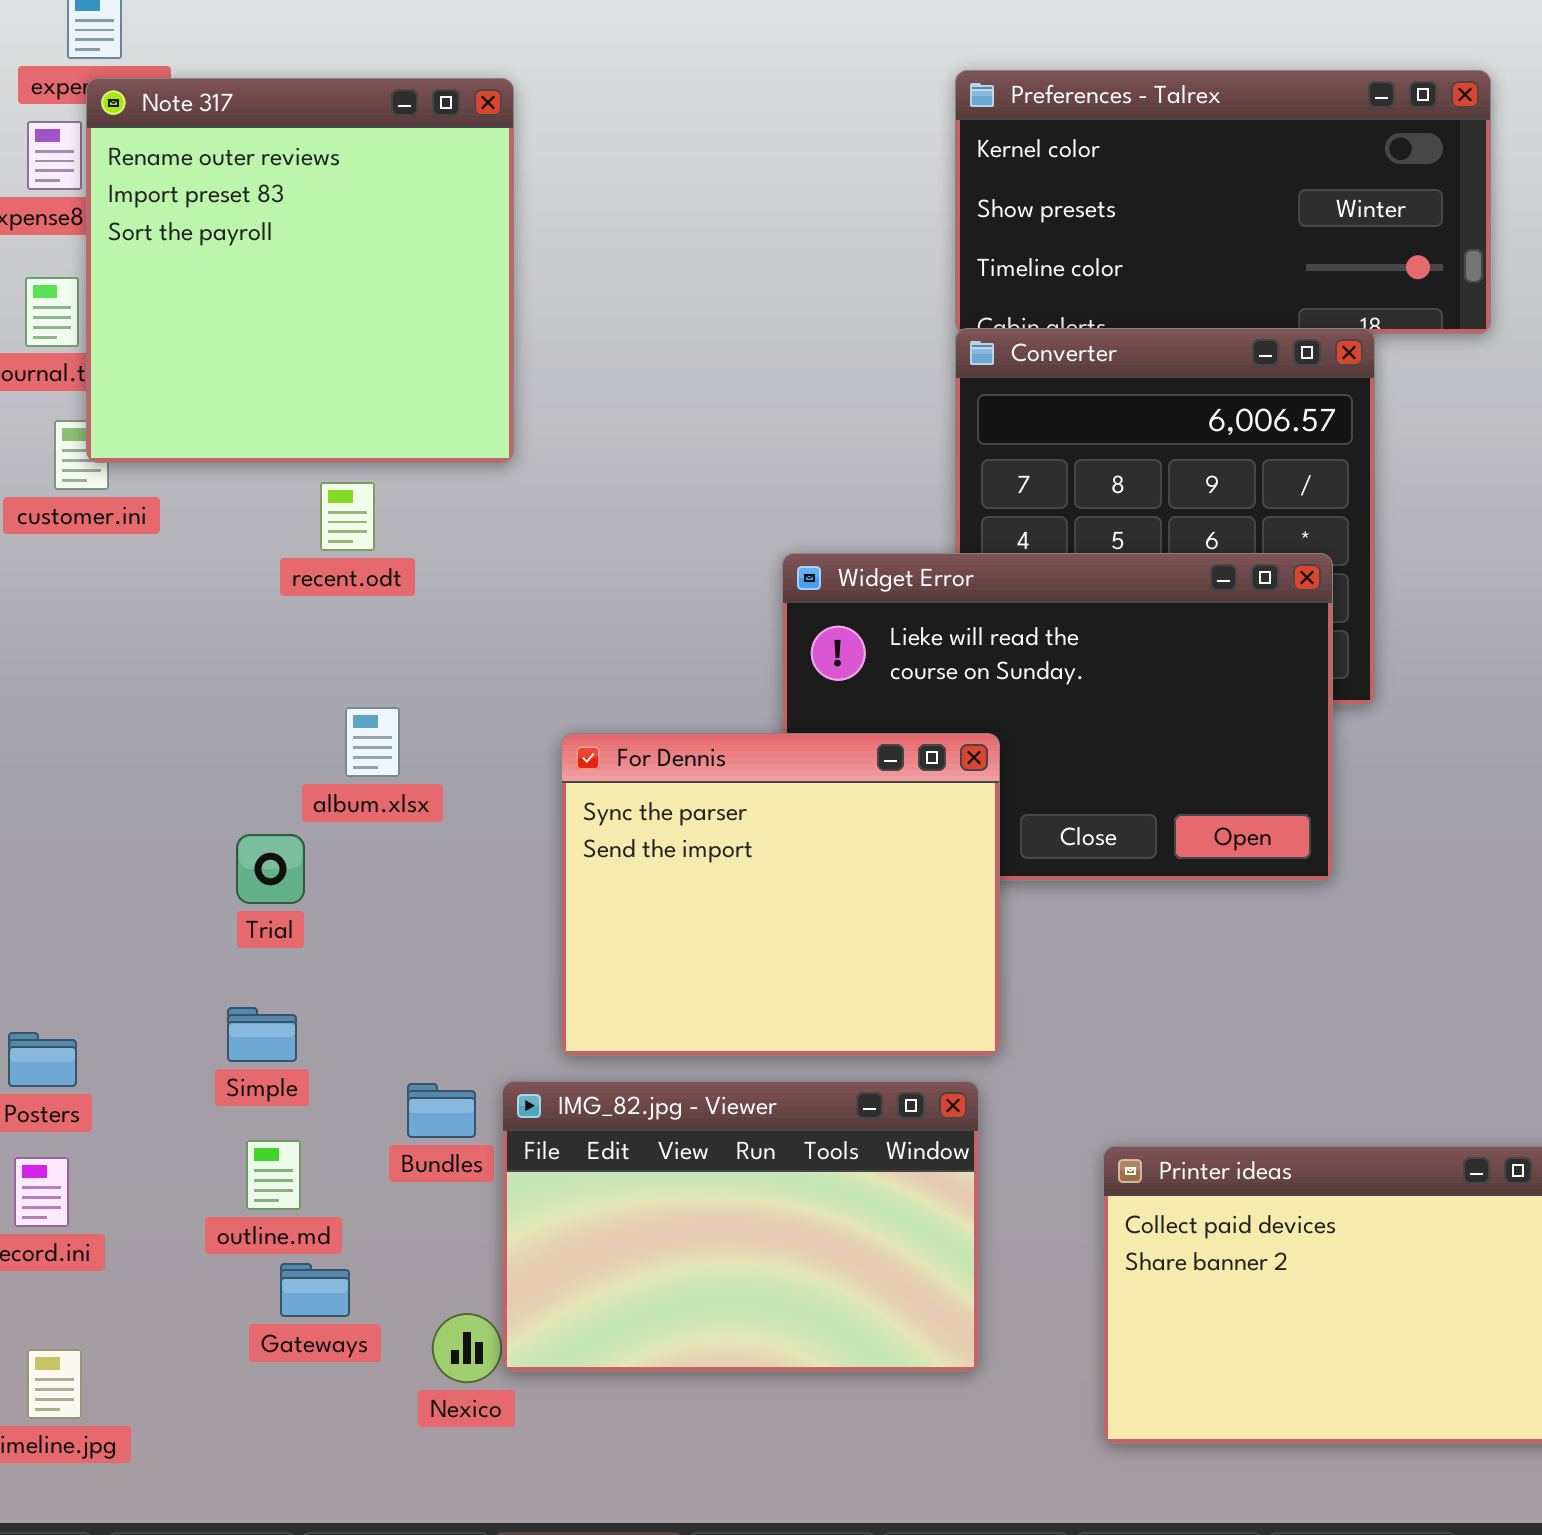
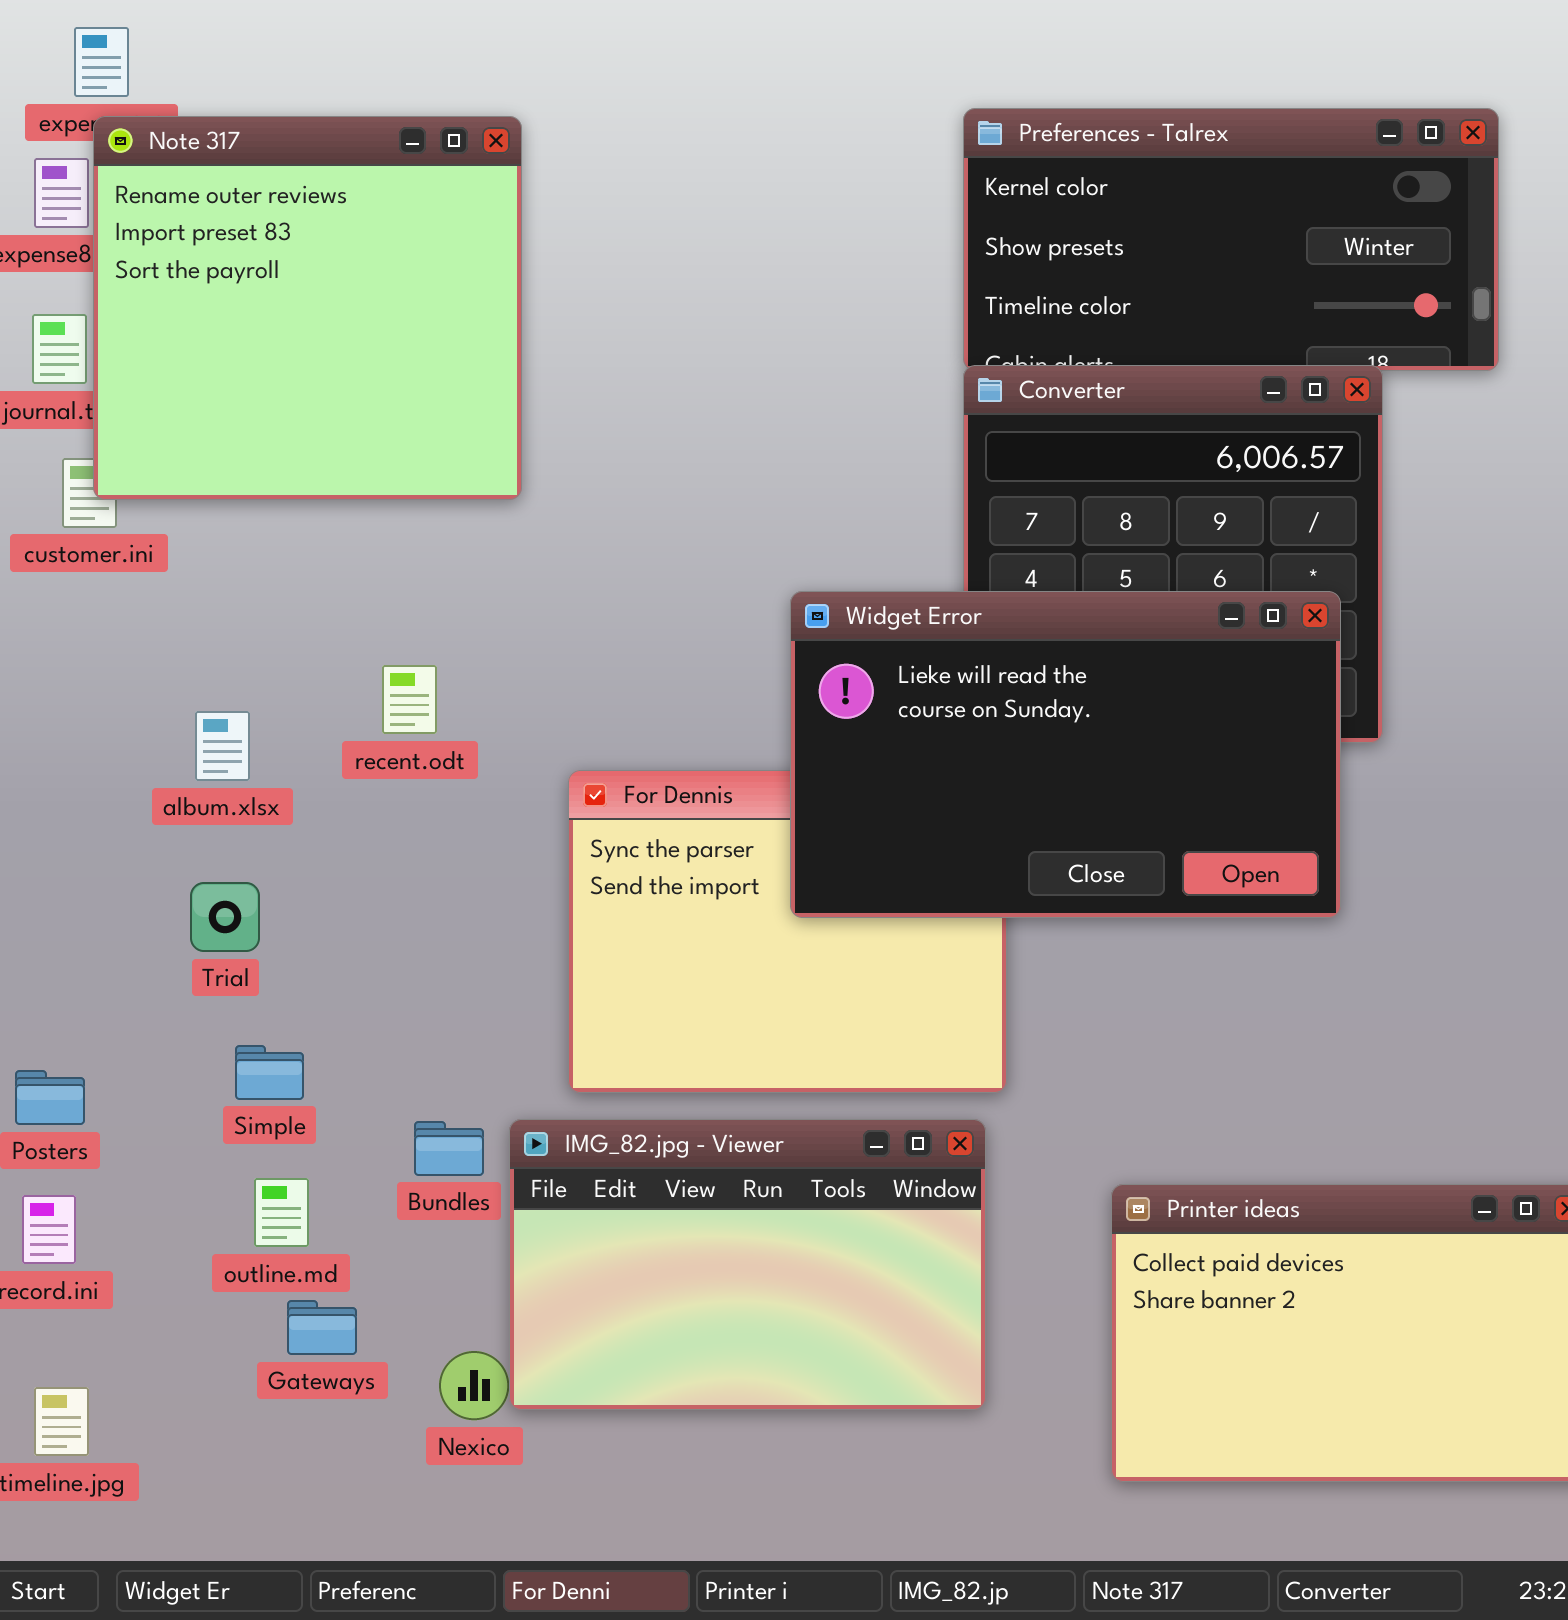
recent.odt: [320,482,375,551] -> [382,665,437,734], moved
Widget Error: [782,553,1333,881] -> [790,591,1341,918], raised
album.xlsx: [345,707,400,777] -> [195,711,250,781], moved
Trial: [236,834,305,904] -> [190,882,260,952], moved

